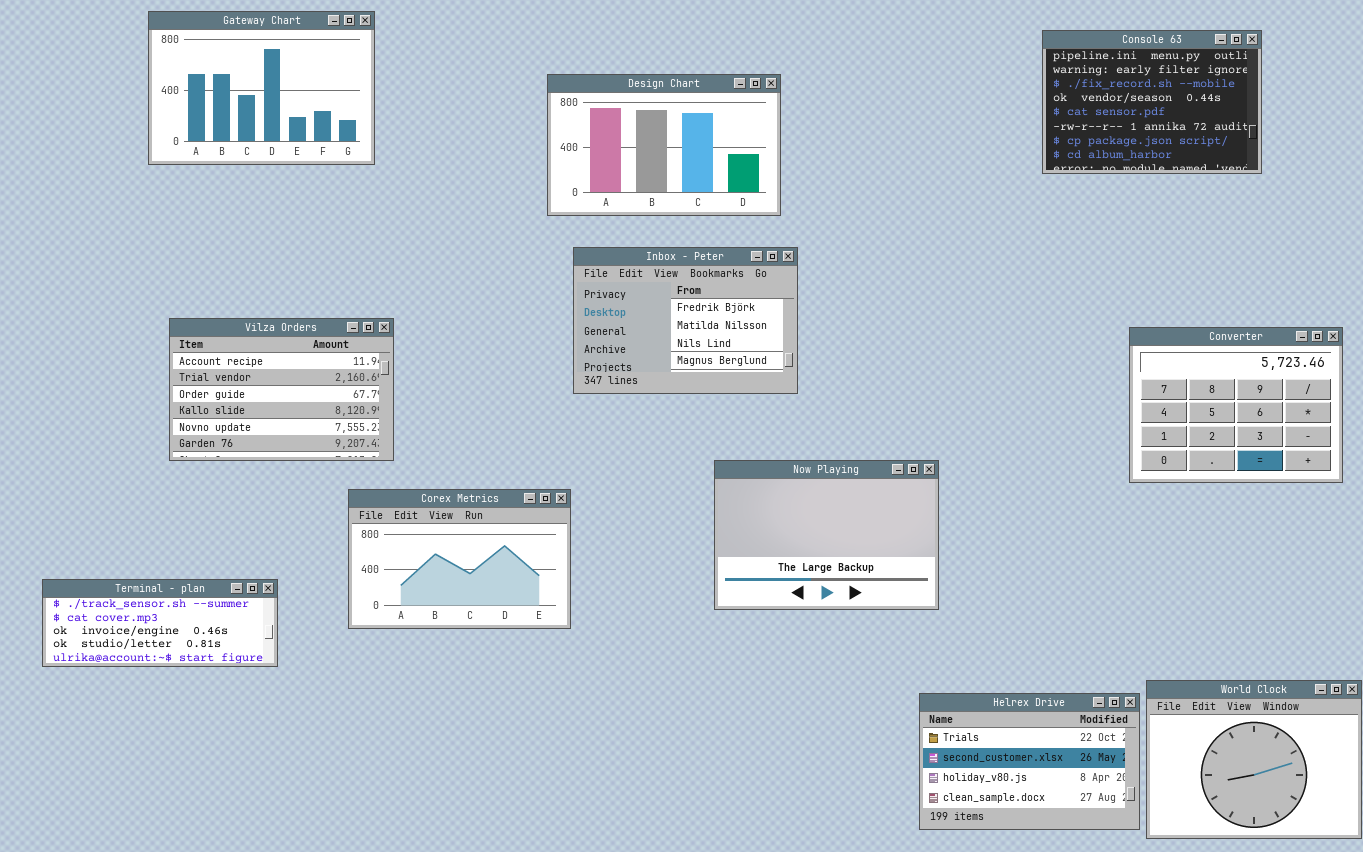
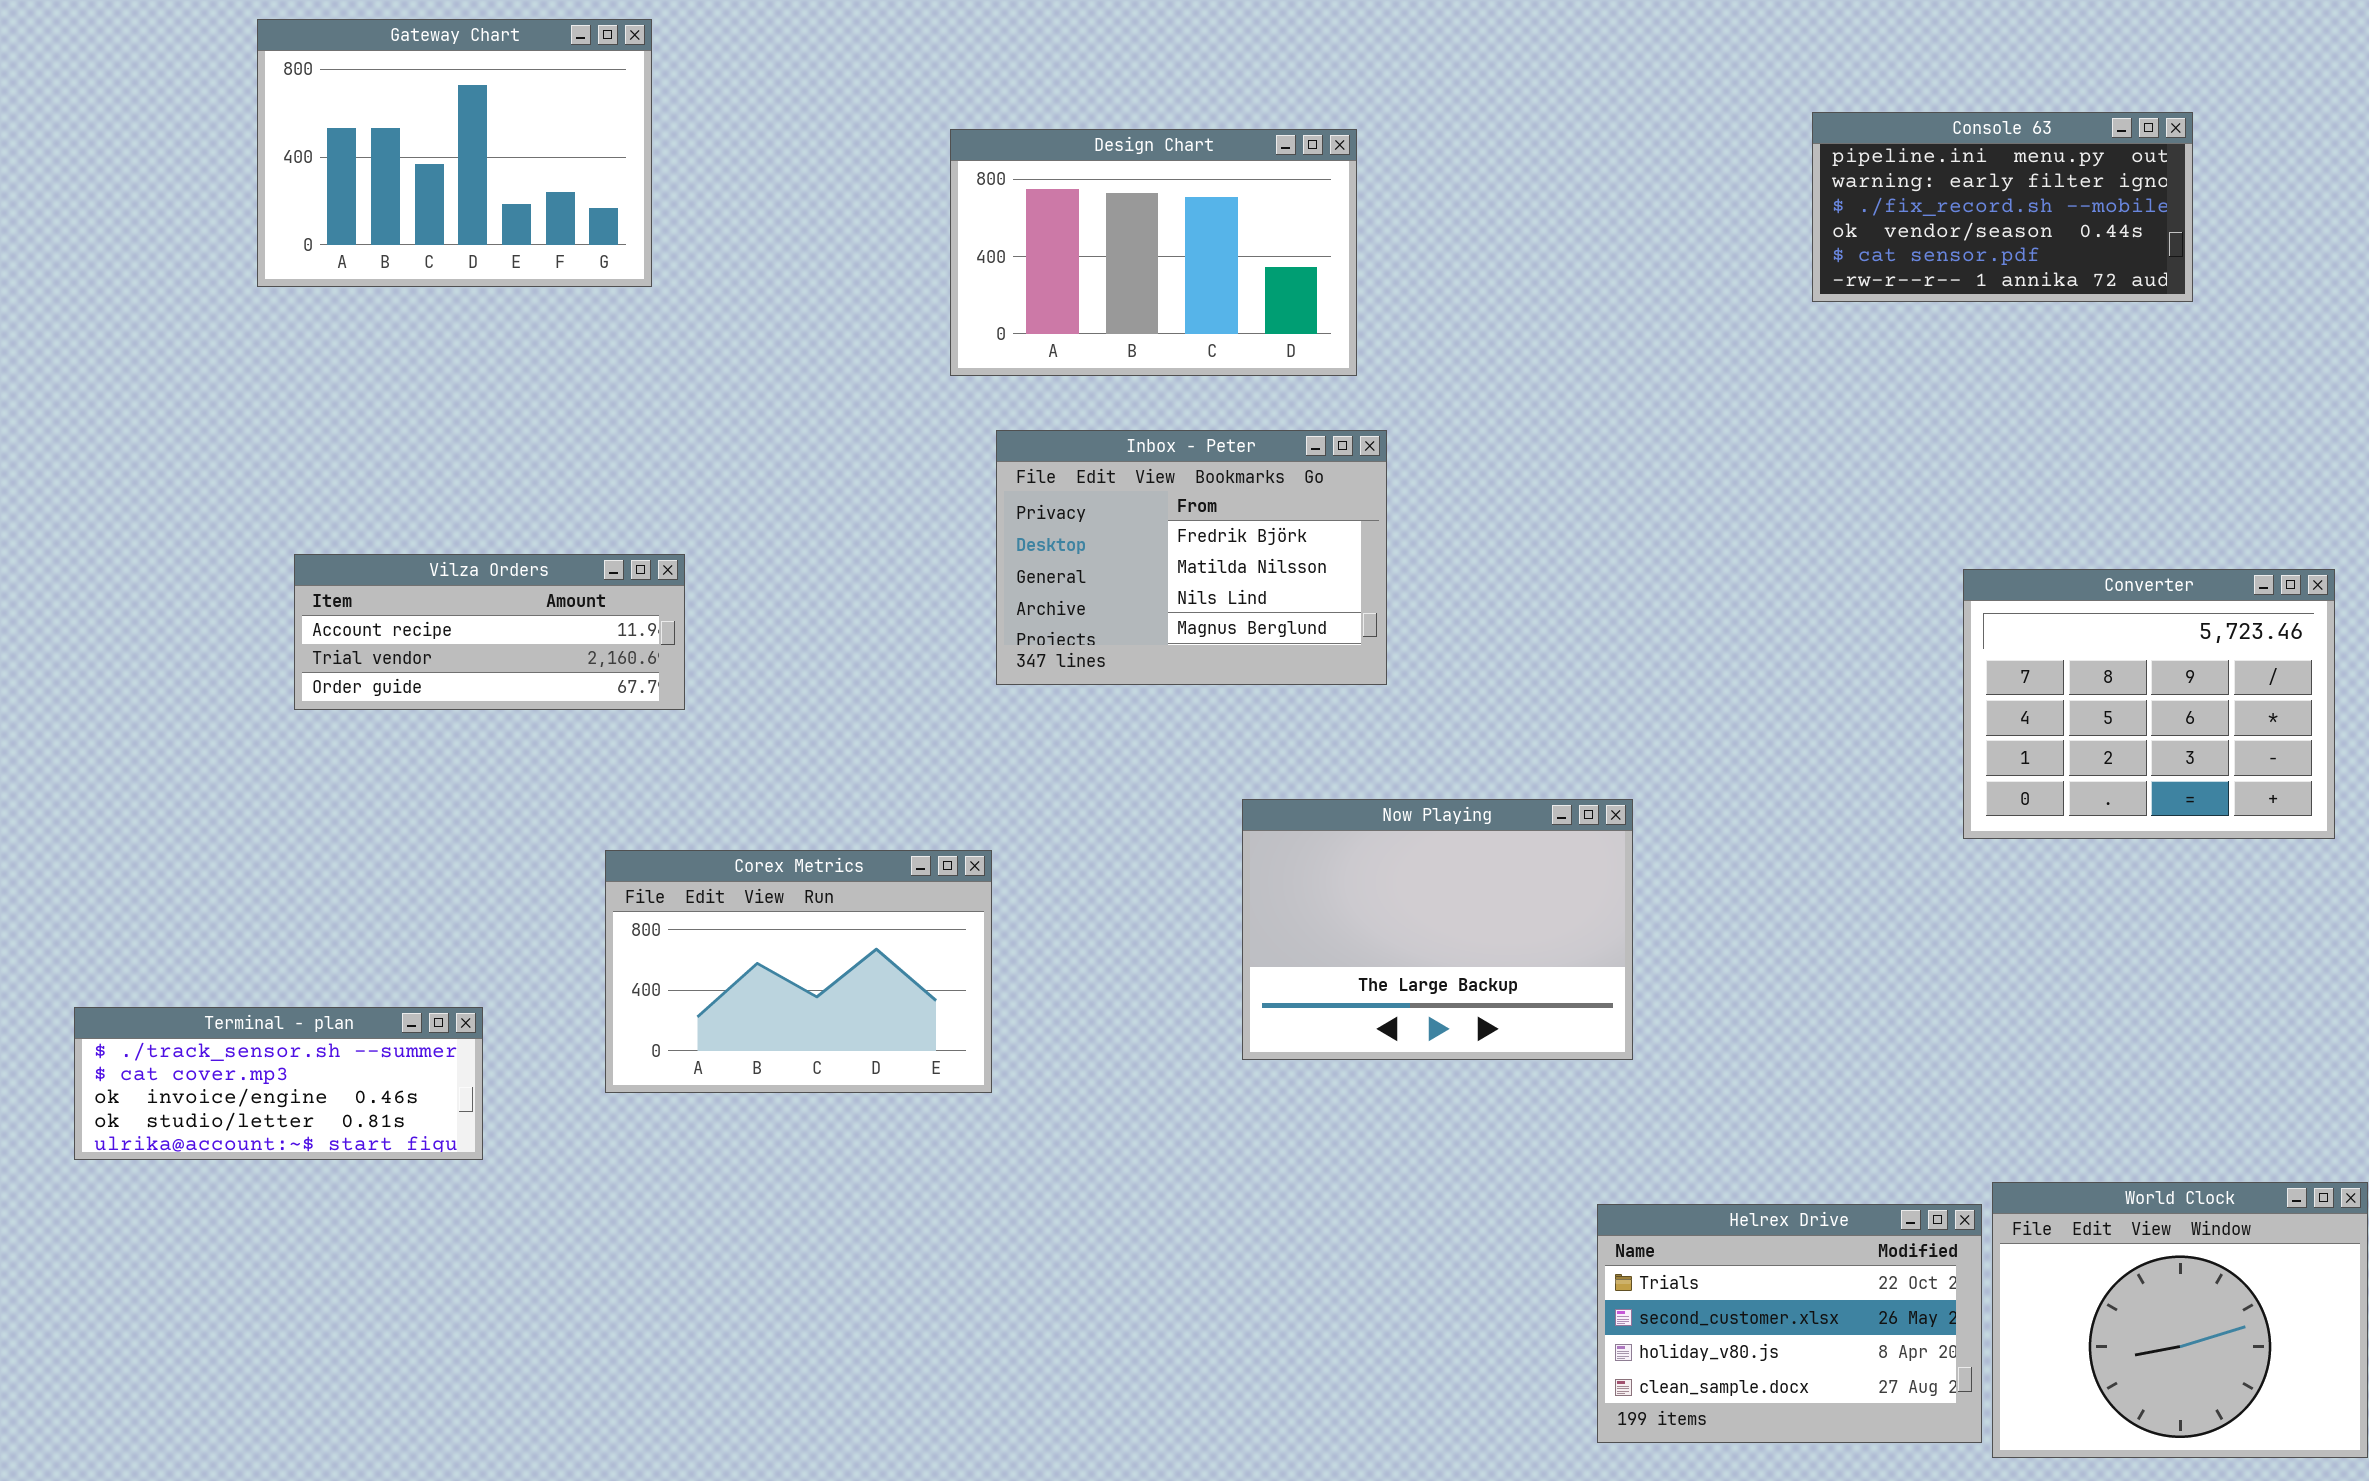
Console 63: [1042,30,1262,174] -> [1812,112,2193,302], resized
Vilza Orders: [169,318,394,461] -> [294,554,685,710], resized

